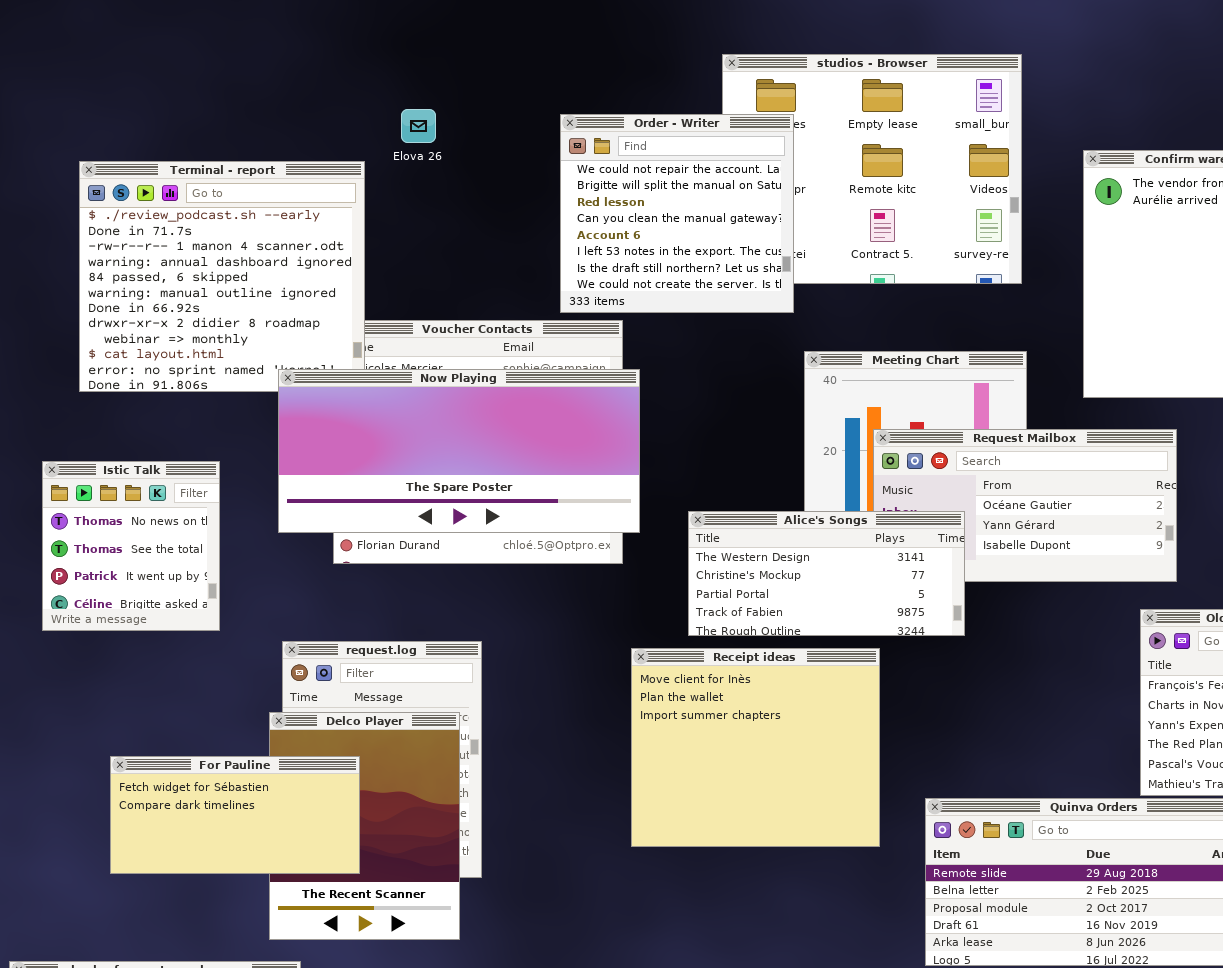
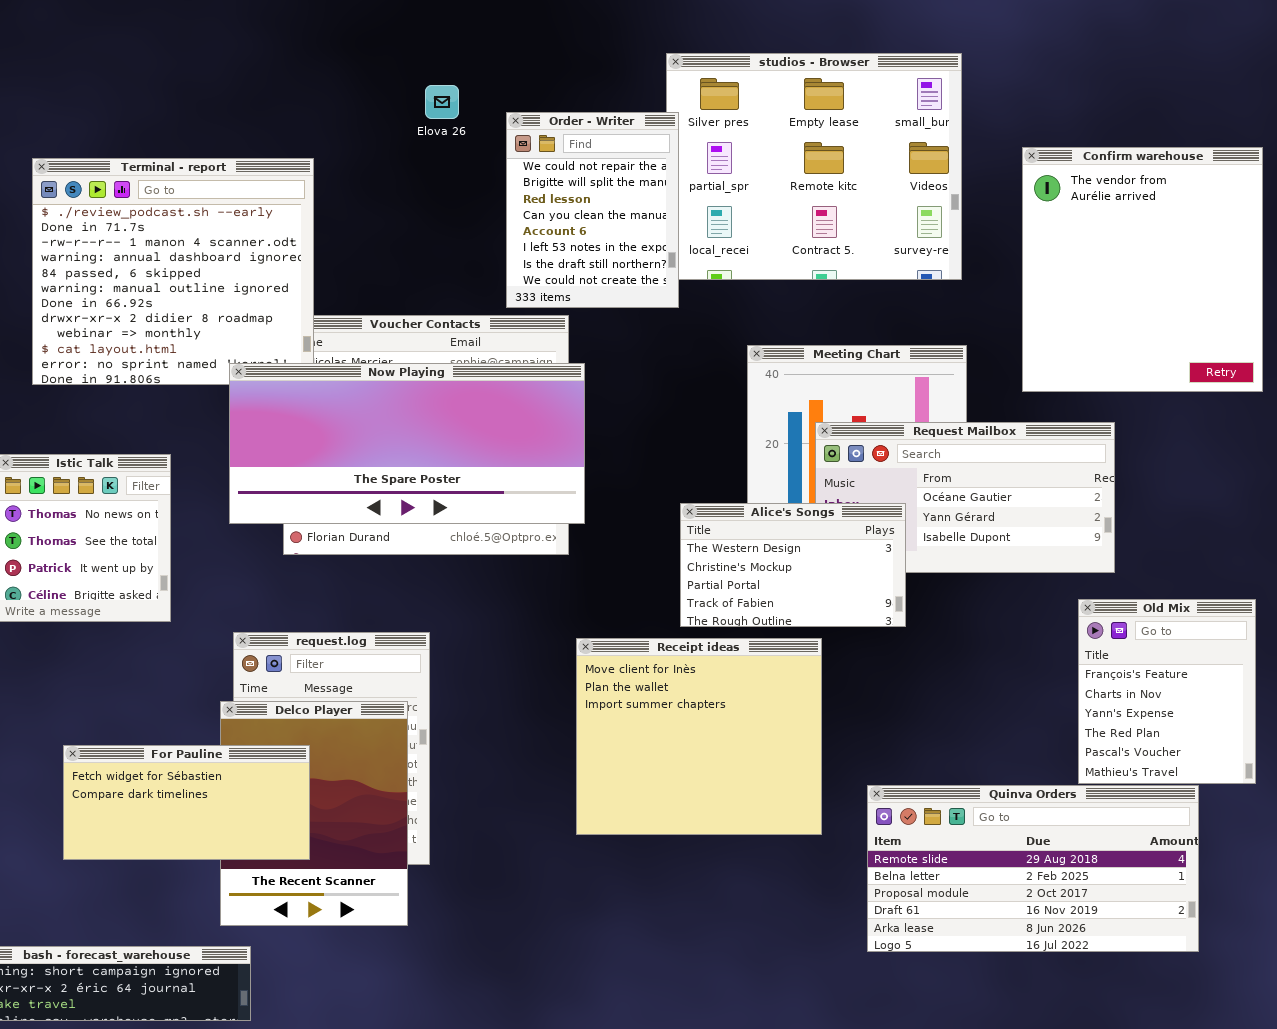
Elova 26: [401,109,436,143] -> [425,85,459,119], moved
Order - Writer: [560,114,794,313] -> [506,112,679,308], resized
Alice's Songs: [688,511,965,636] -> [680,503,906,627], resized

